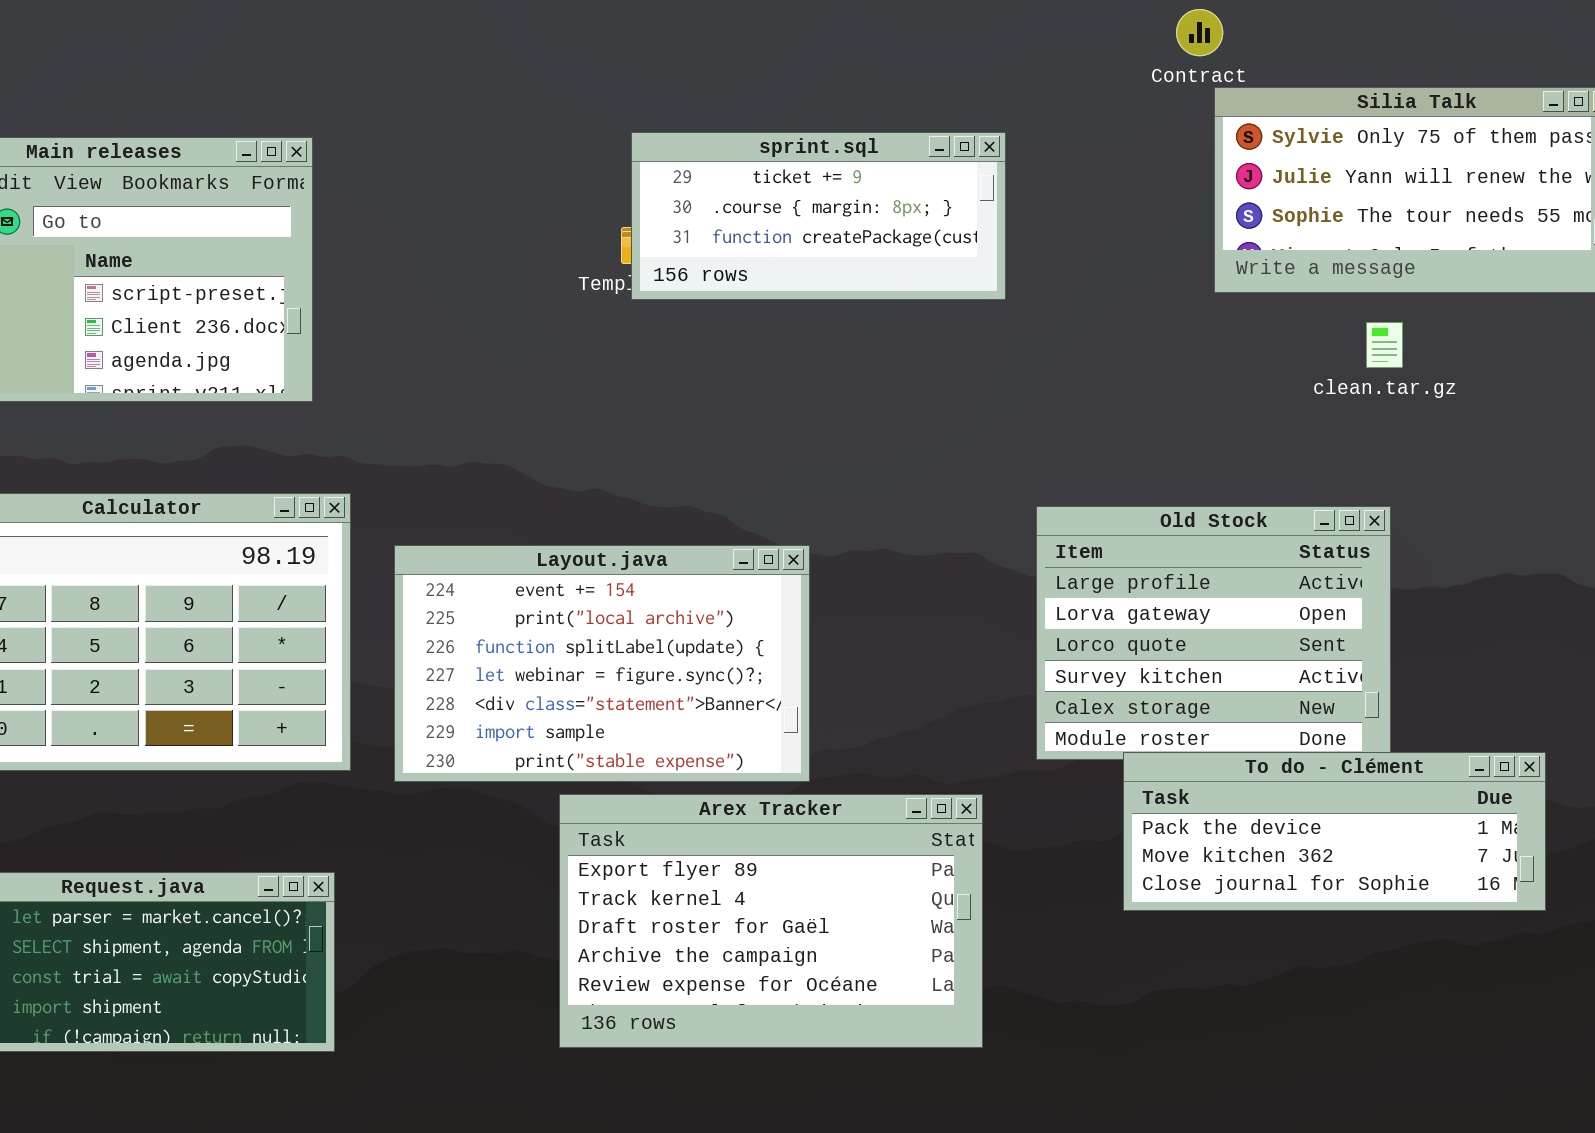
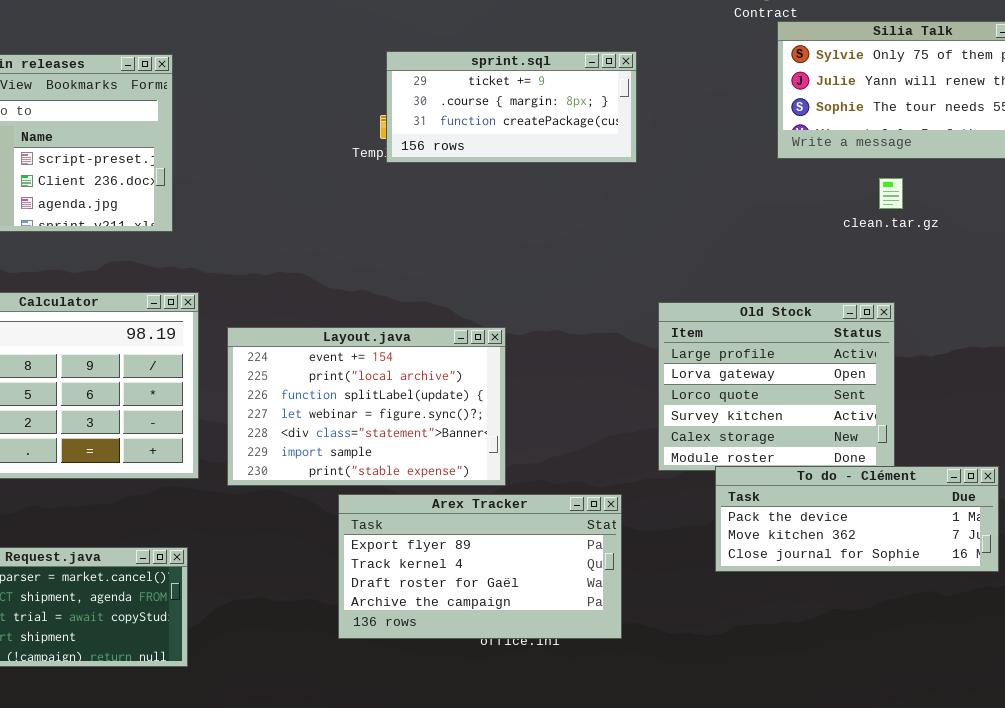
Arex Tracker: [559,794,983,1048] -> [338,494,622,639], resized

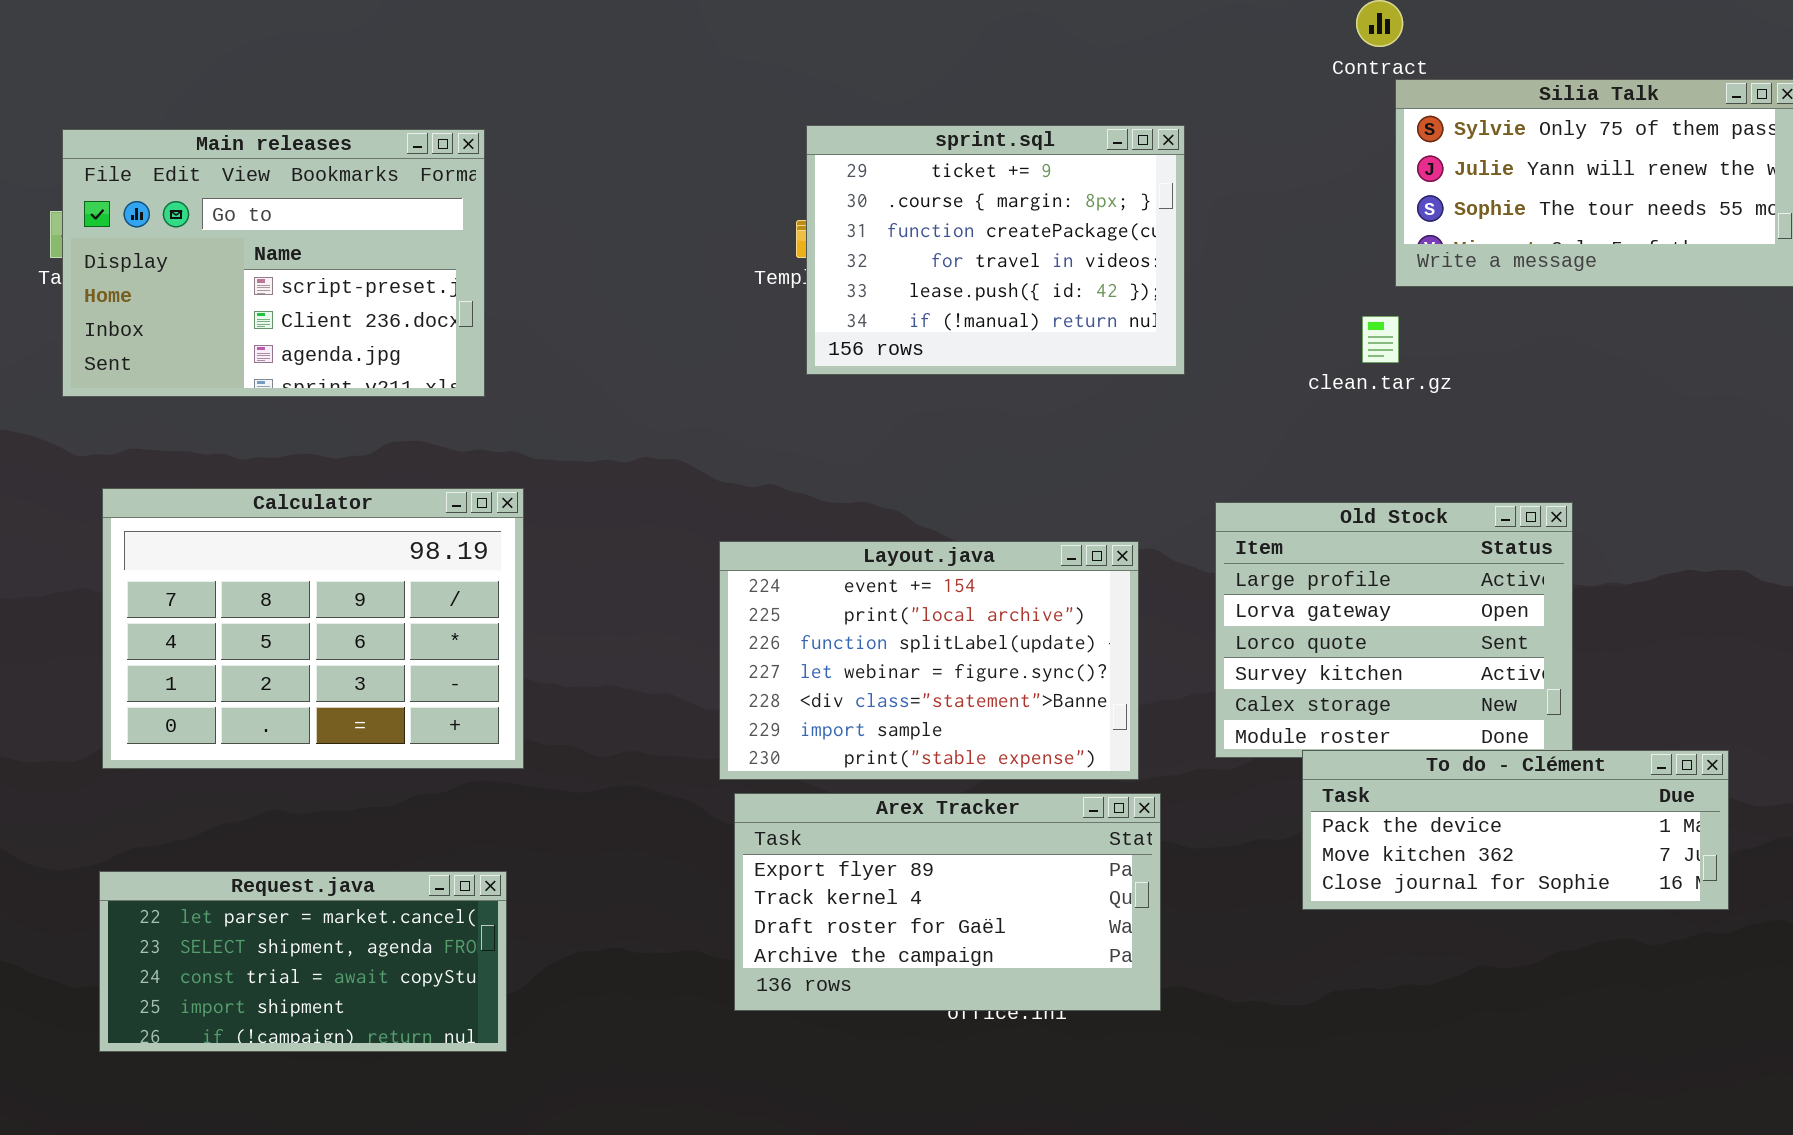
sprint.sql: [386,51,637,163] -> [806,125,1185,375], resized
clean.tar.gz: [879,178,903,209] -> [1362,316,1399,363], moved
Layout.java: [227,327,506,486] -> [719,541,1139,780], moved

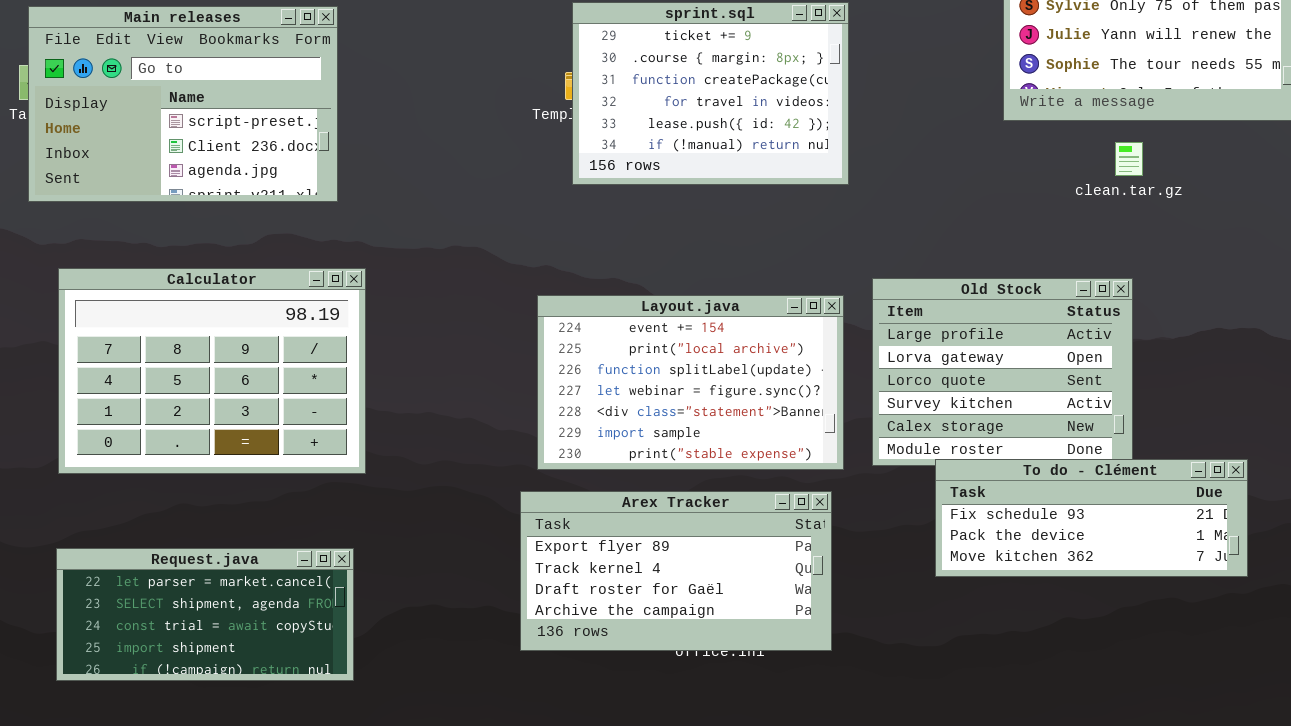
clean.tar.gz: [1362,316,1399,363] -> [1115,142,1143,176], moved
Layout.java: [719,541,1139,780] -> [537,295,844,470], moved
To do - Clément: [1302,750,1729,910] -> [935,459,1248,577], scrolled up 1 row

